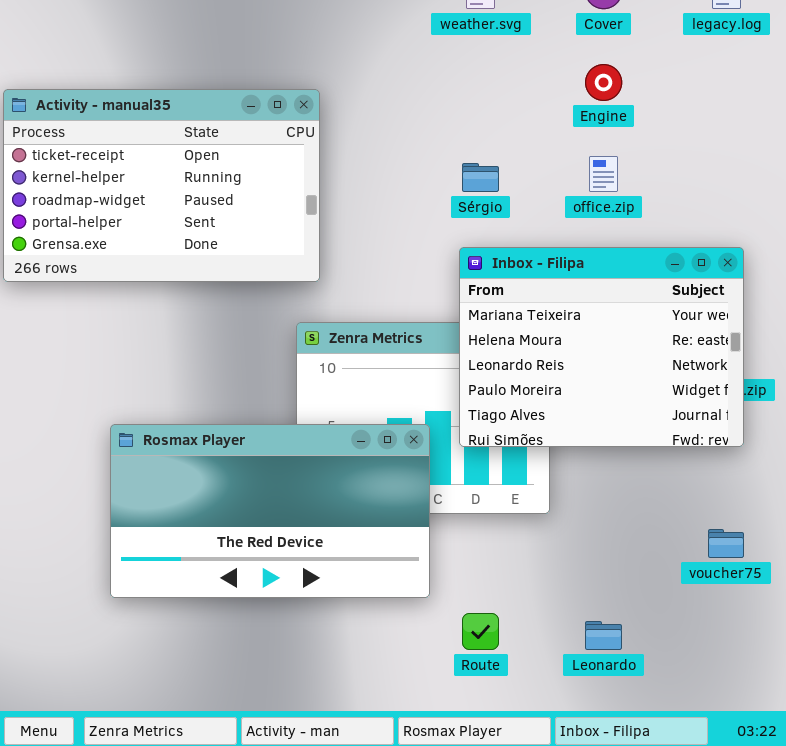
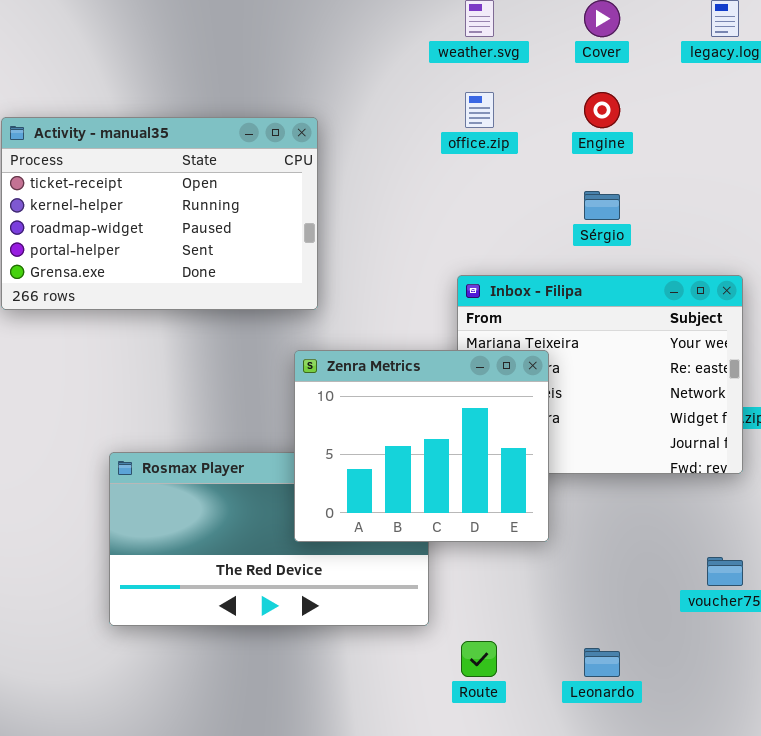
office.zip: [589,156,618,192] -> [465,92,494,128], moved
Sérgio: [462,163,499,192] -> [584,191,620,220], moved
Zenra Metrics: [296,322,550,514] -> [294,350,549,542], raised

